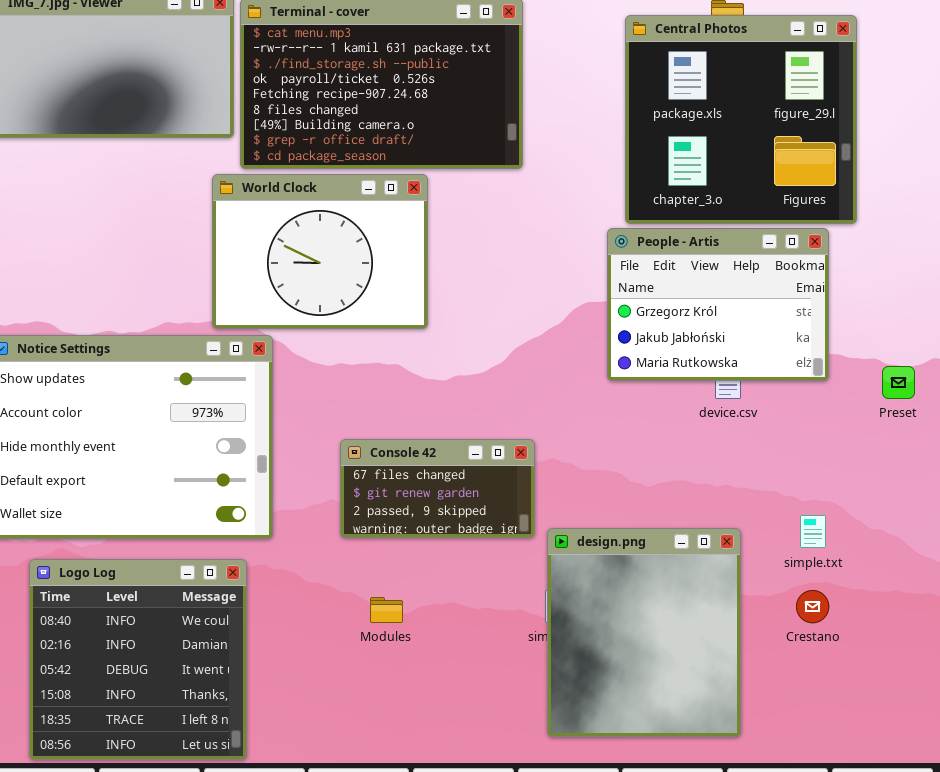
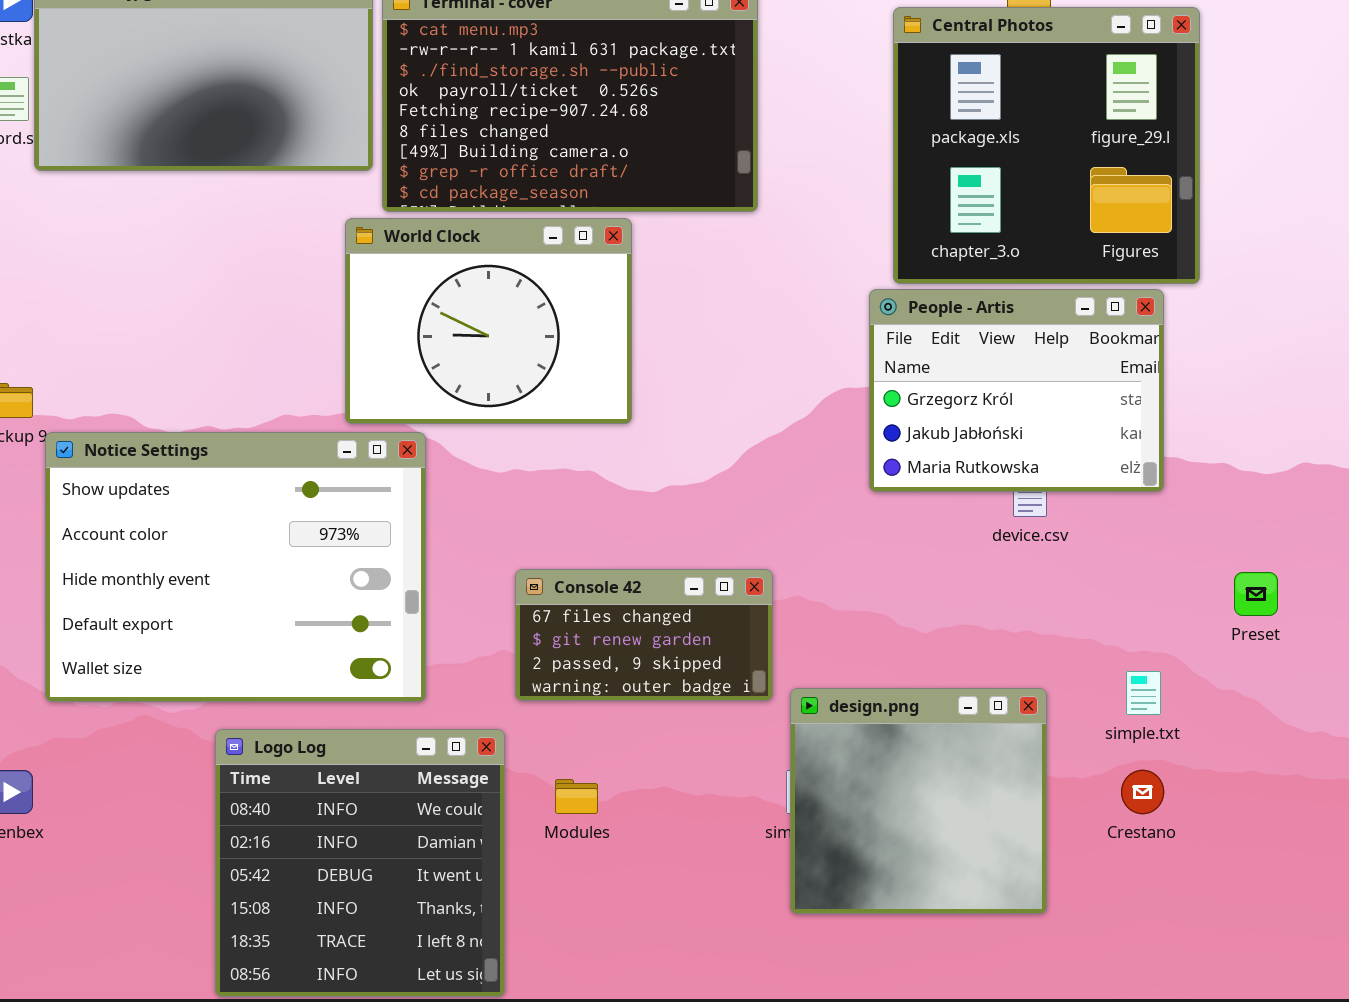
Preset: [882,366,915,399] -> [1234,572,1278,616], moved
design.png: [547,528,741,737] -> [790,688,1047,914], resized
Logo Log: [29,559,247,760] -> [215,729,505,997], moved

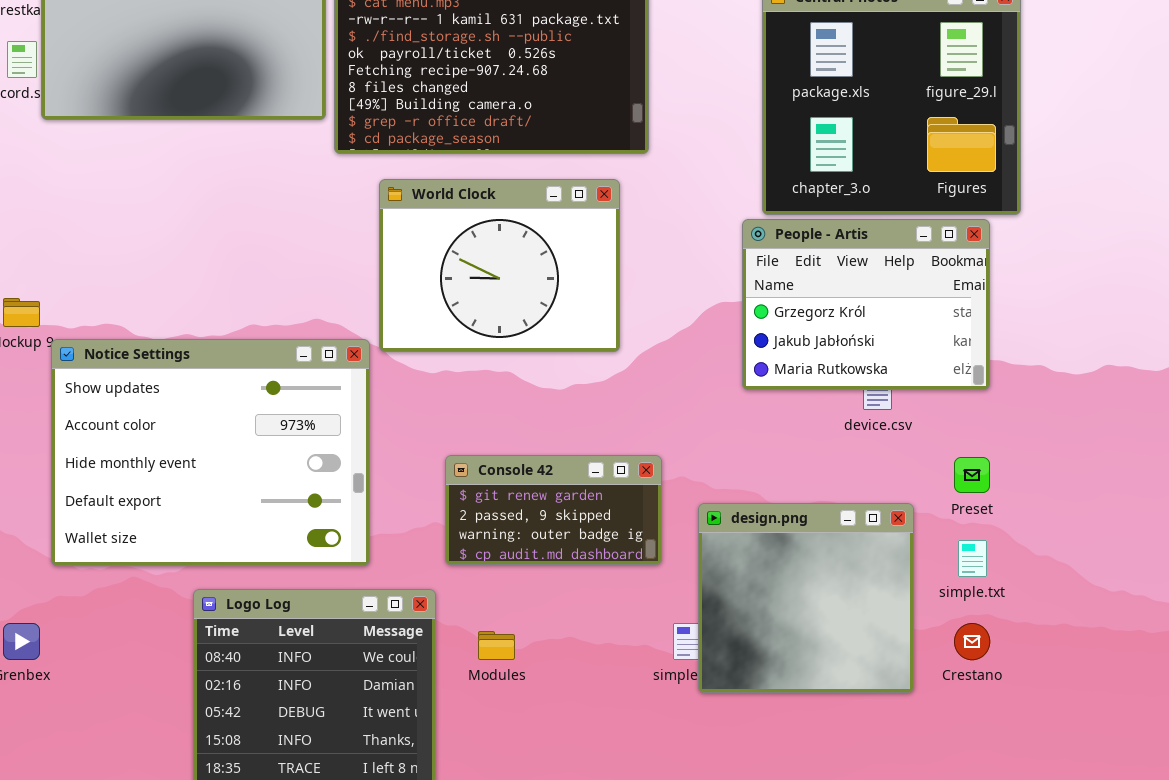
World Clock: [345,218,632,424] -> [379,179,620,352], moved
Console 42: [515,569,773,701] -> [445,455,662,565], scrolled down 1 row
Preset: [1234,572,1278,616] -> [954,457,990,493], moved
design.png: [790,688,1047,914] -> [698,503,914,693], moved

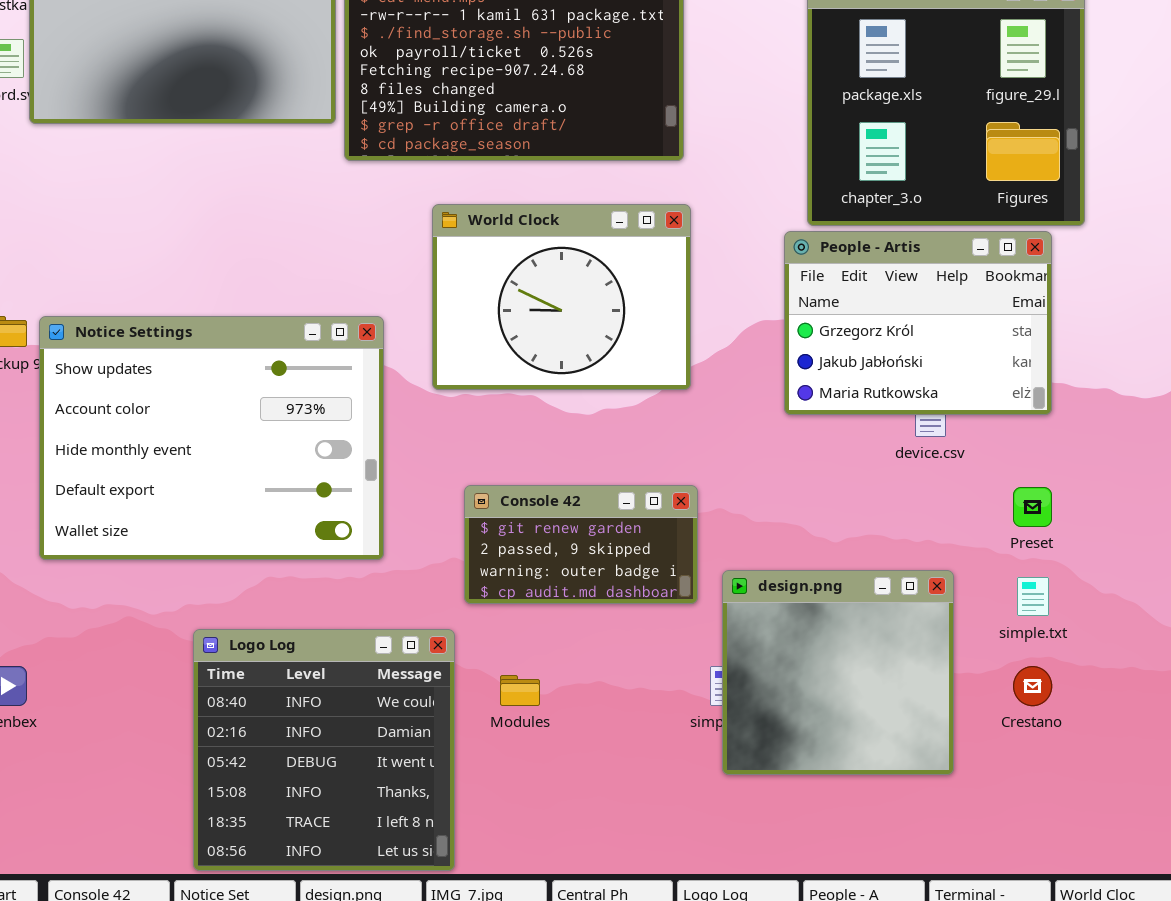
World Clock: [379,179,620,352] -> [432,204,691,390], moved
Notice Settings: [51,339,370,566] -> [39,316,384,560], moved
design.png: [698,503,914,693] -> [722,570,954,775], moved

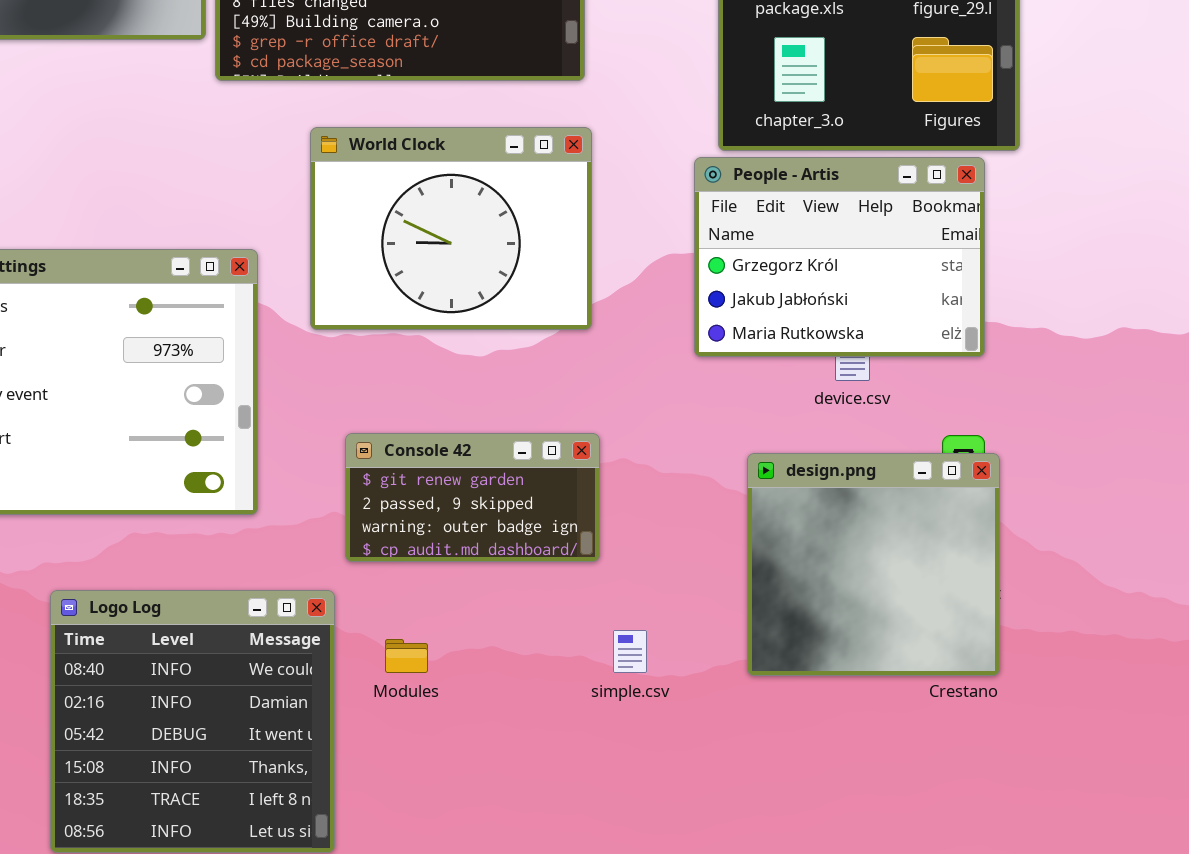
design.png: [722,570,954,775] -> [747,453,1000,676], moved

